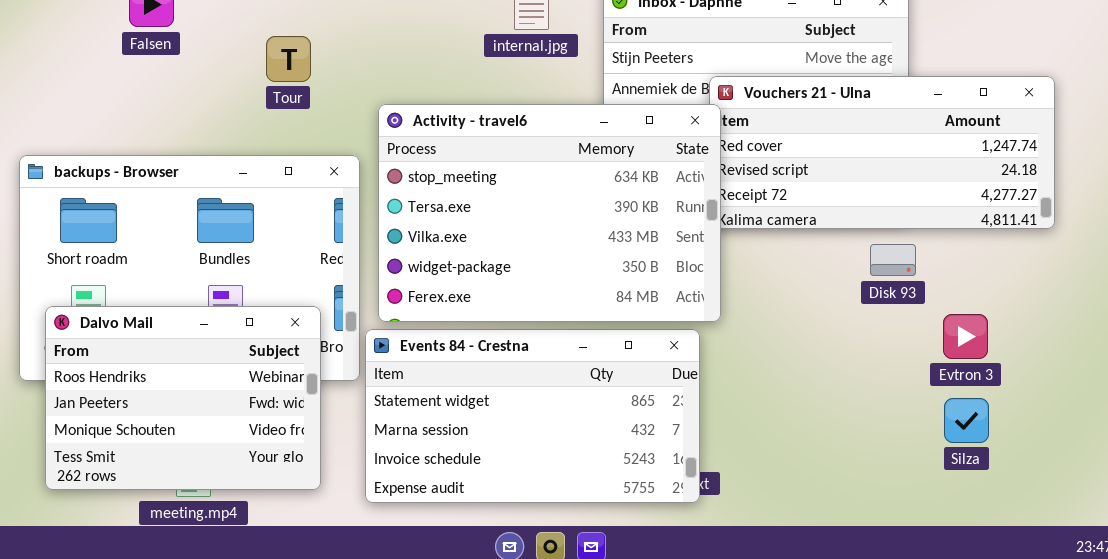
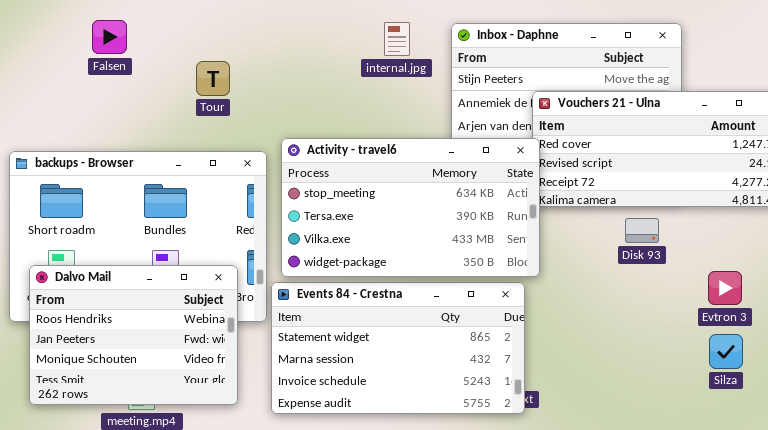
Activity - travel6: [378,104,721,322] -> [281,138,540,277], resized
Disk 93: [870,244,916,276] -> [625,218,659,243], moved

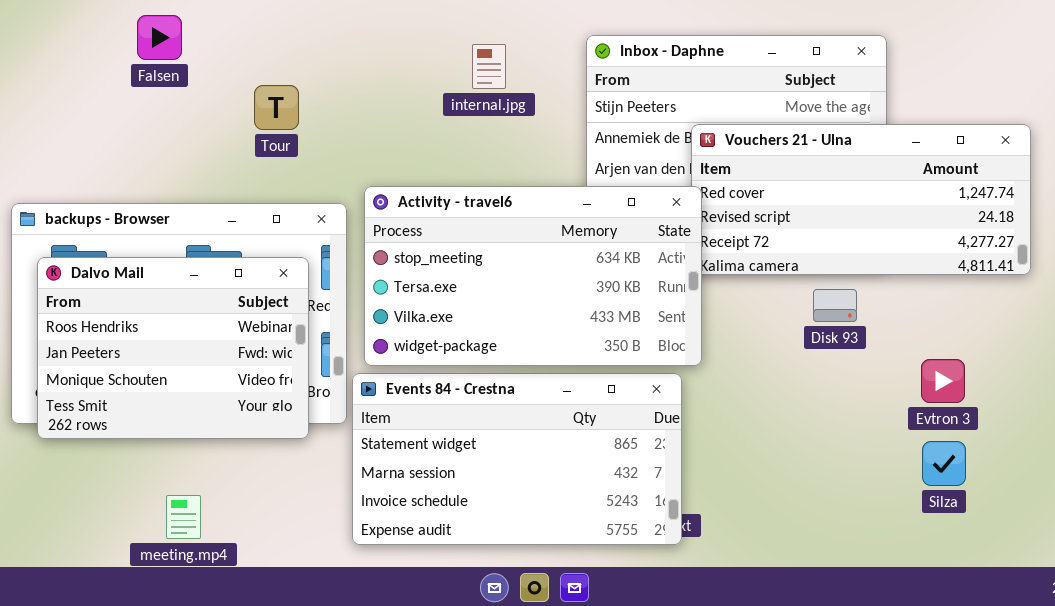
Falsen: [92,20,127,54] -> [137,15,182,60], moved
internal.jpg: [384,22,410,56] -> [472,44,506,89], moved
Dalvo Mail: [29,265,238,405] -> [37,257,309,439], moved

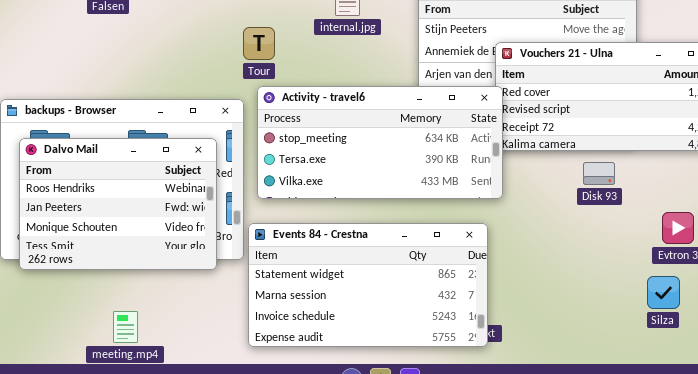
Tour: [254,85,299,130] -> [243,27,275,60], moved
Activity - travel6: [364,186,702,366] -> [257,86,503,199], resized
Silza: [922,441,966,486] -> [647,276,680,309], moved

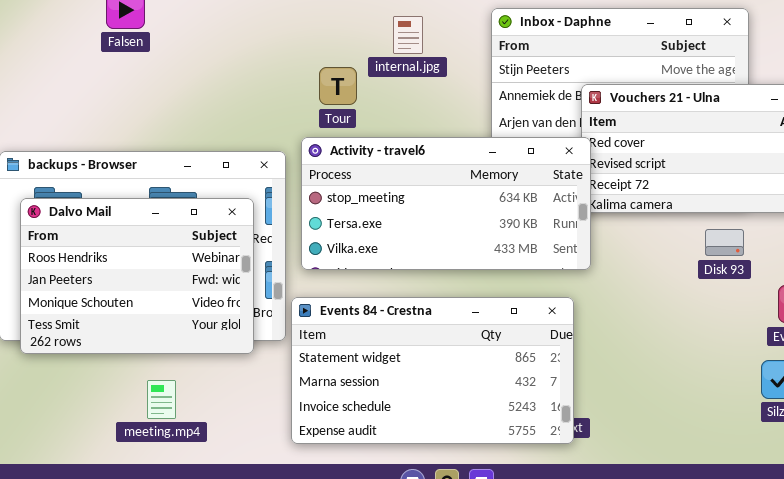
Tour: [243,27,275,60] -> [319,67,357,105], moved
Disk 93: [583,162,615,185] -> [705,229,744,256], moved
meeting.mp4: [113,311,138,343] -> [147,380,176,419], moved

